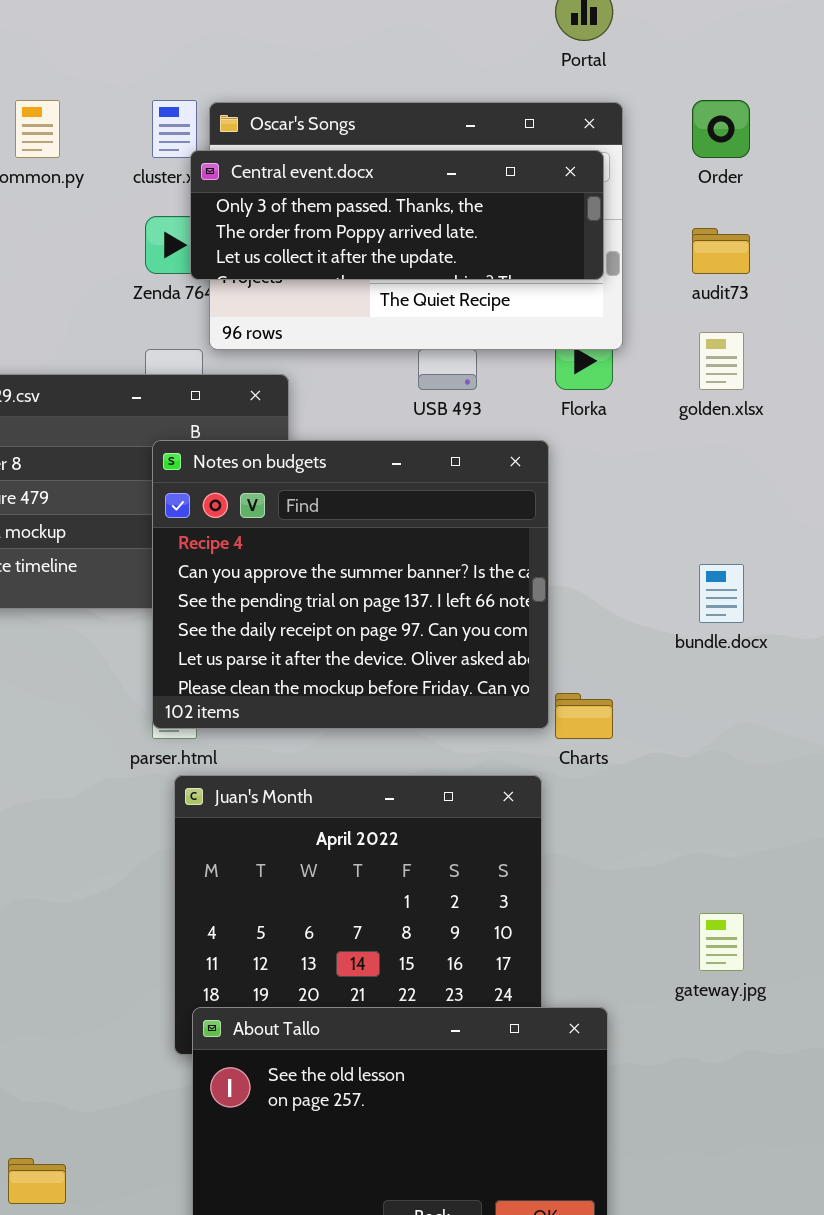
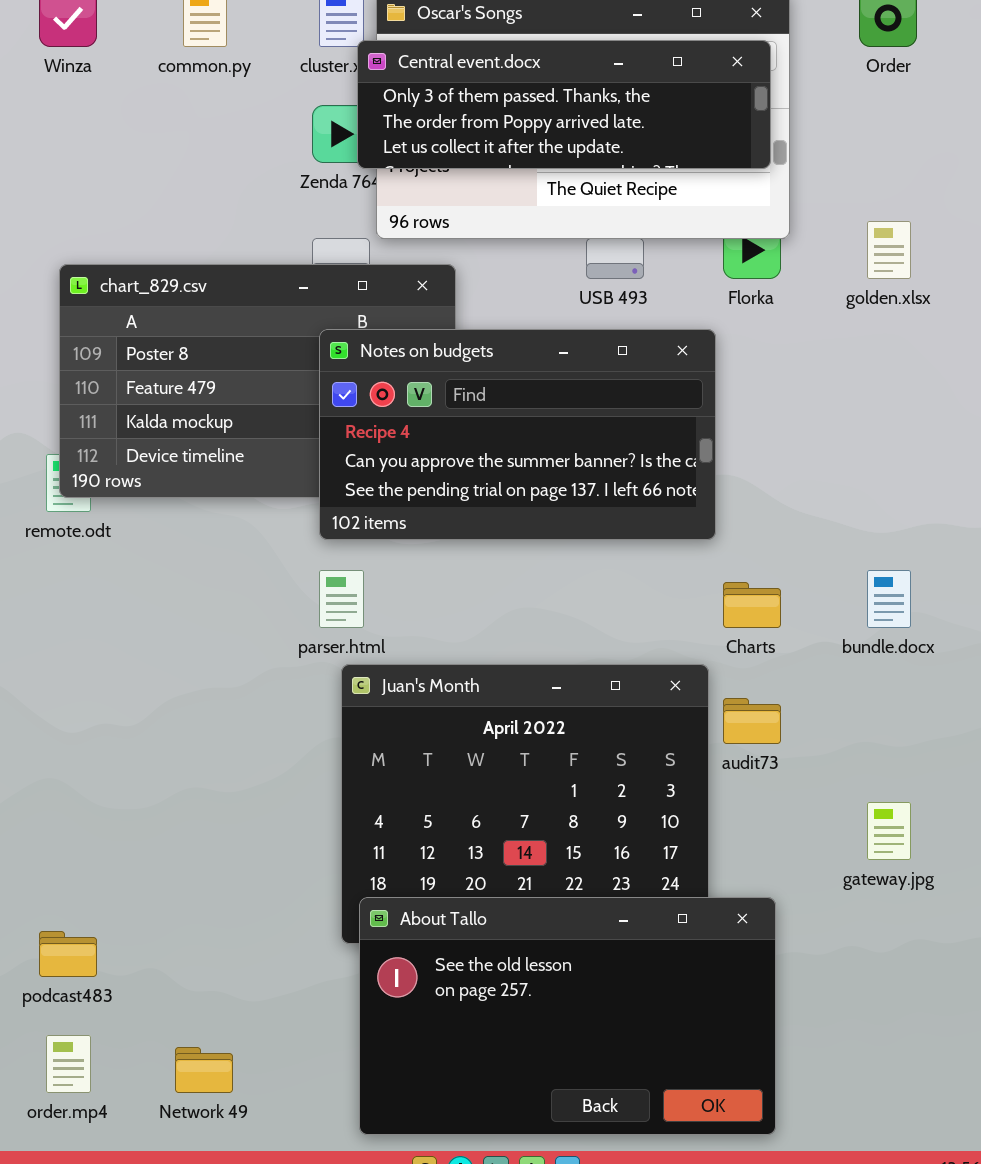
audit73: [692,228,750,274] -> [723,698,781,744], moved
Notes on budgets: [152,440,549,729] -> [319,329,716,540], resized
bundle.docx: [699,564,744,623] -> [867,570,911,628], moved

